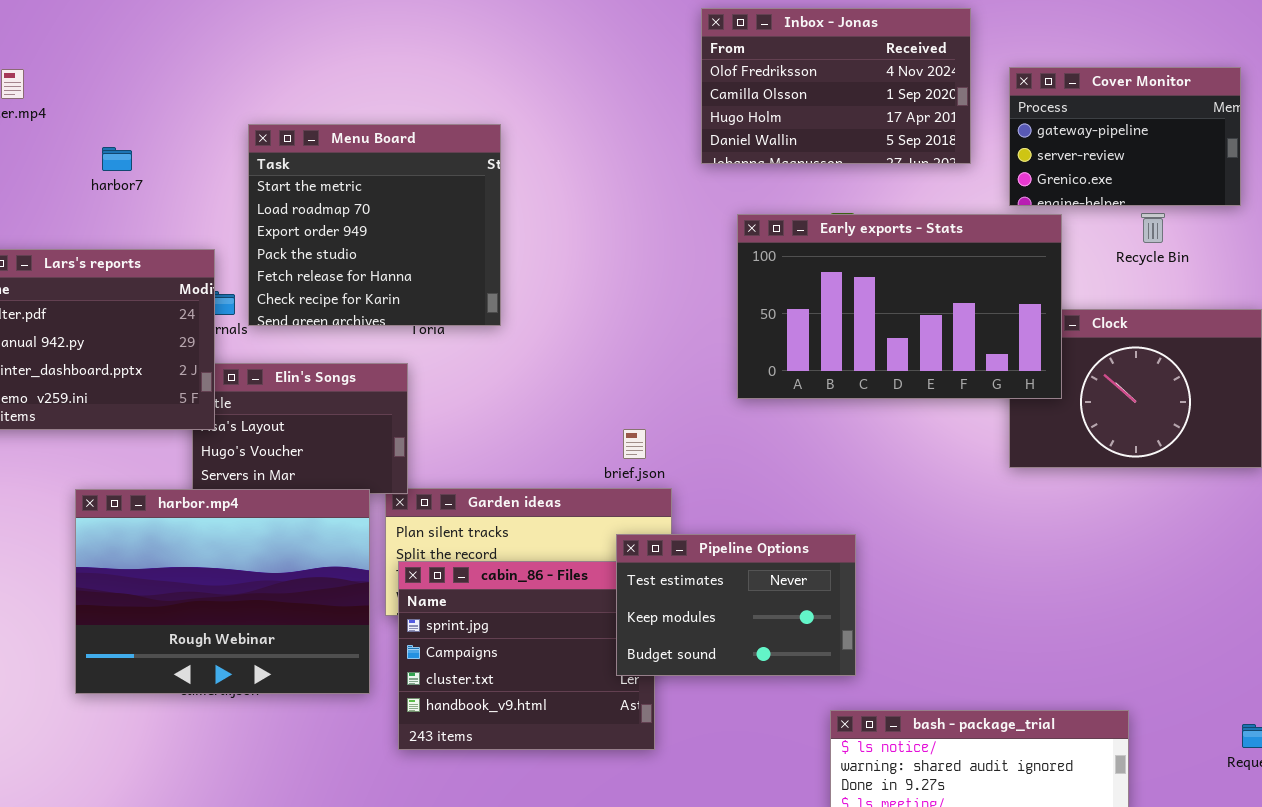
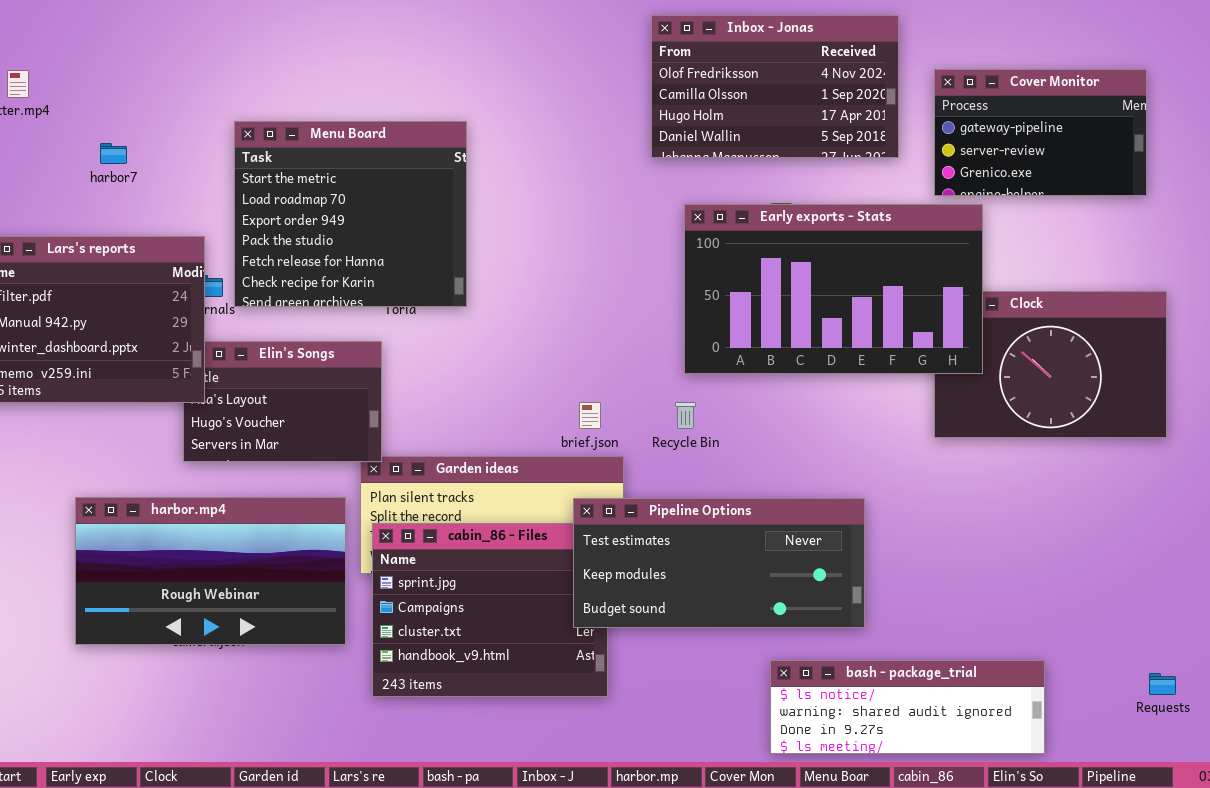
Recycle Bin: [1141,213,1165,243] -> [675,402,696,429], moved
harbor.mp4: [75,489,370,694] -> [75,497,346,645], resized
Pipeline Options: [616,534,856,676] -> [573,498,865,628], resized

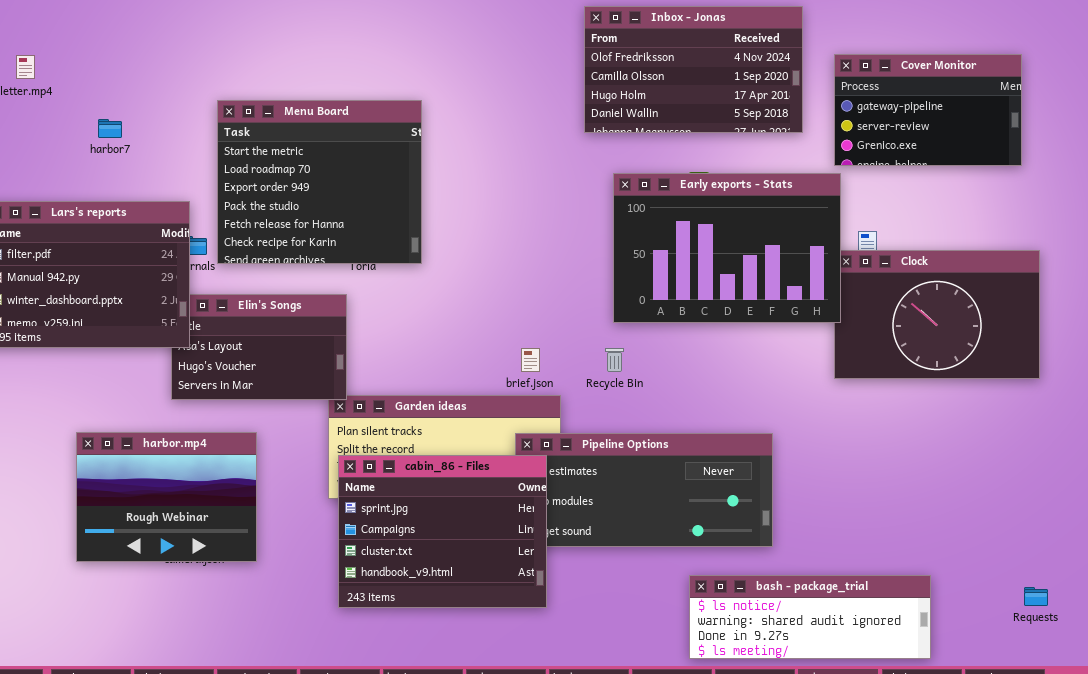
Early exports - Stats: [684,204,983,374] -> [613,173,841,323], resized
harbor.mp4: [75,497,346,645] -> [76,432,257,562], resized
cabin_86 - Files: [372,523,608,697] -> [338,455,547,608], raised

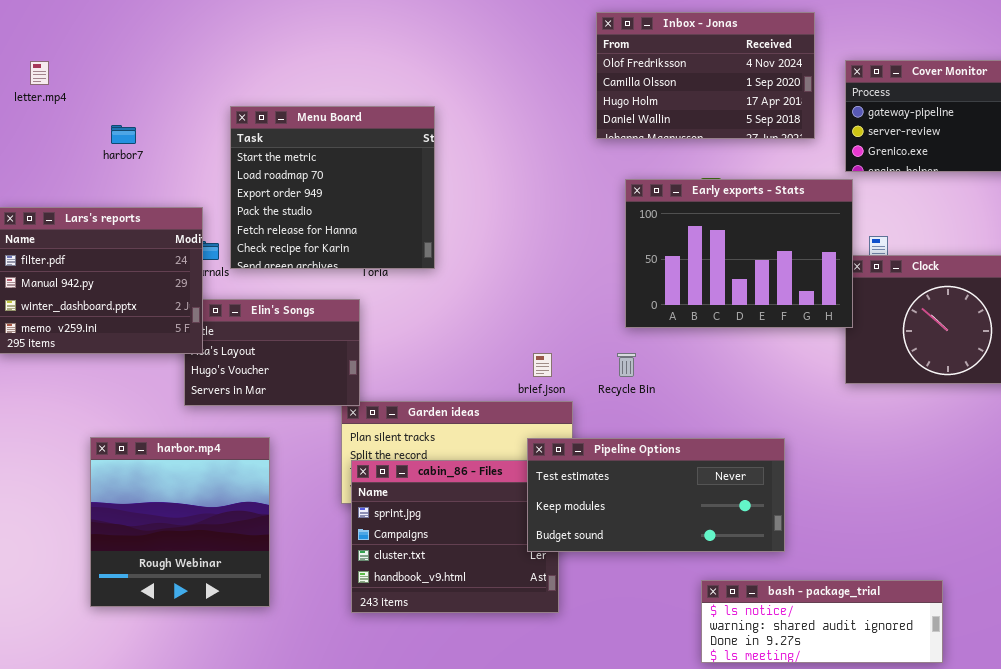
harbor.mp4: [76,432,257,562] -> [90,437,270,607], resized
Pipeline Options: [515,433,773,547] -> [527,438,785,552], raised

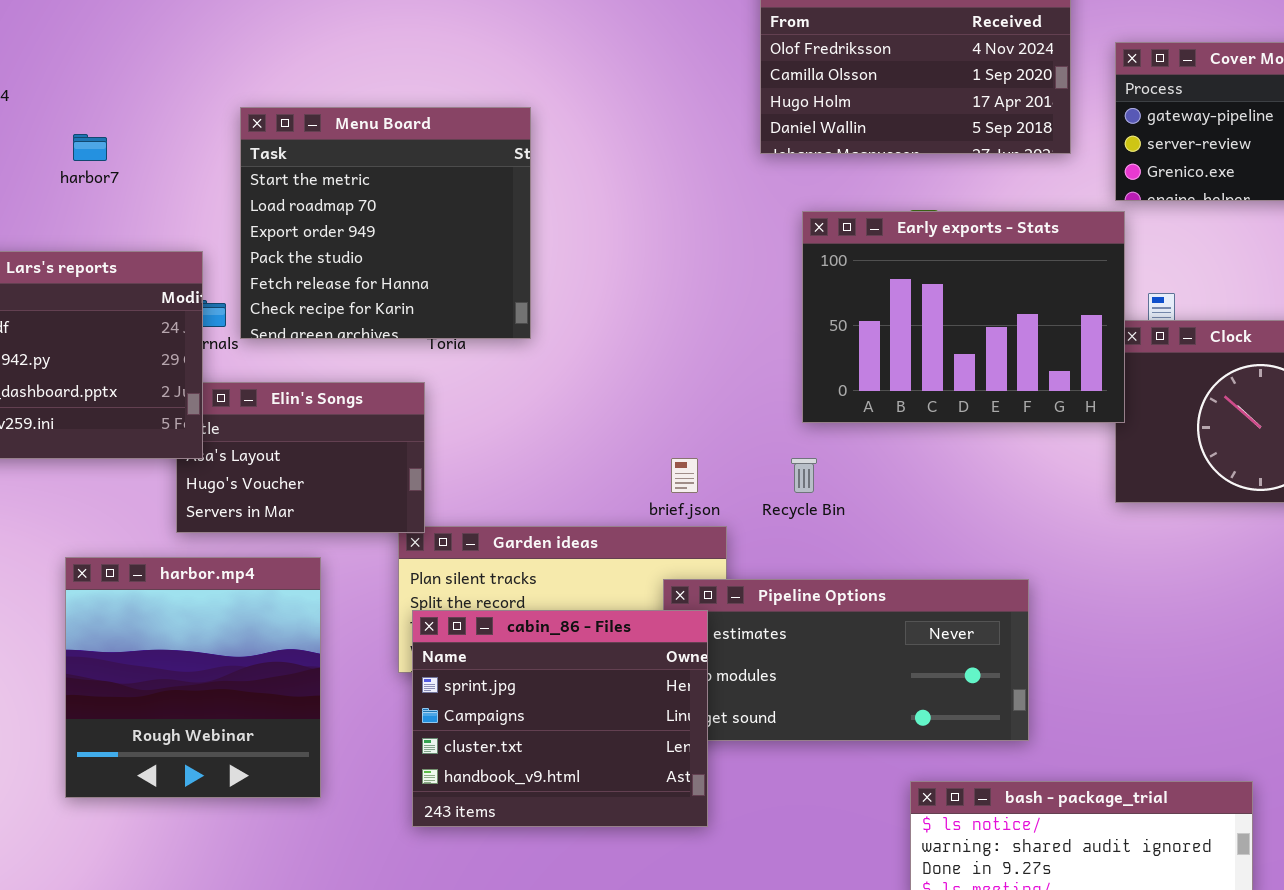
harbor.mp4: [90,437,270,607] -> [65,557,321,798], moved
cabin_86 - Files: [351,460,559,613] -> [412,610,708,827], raised

